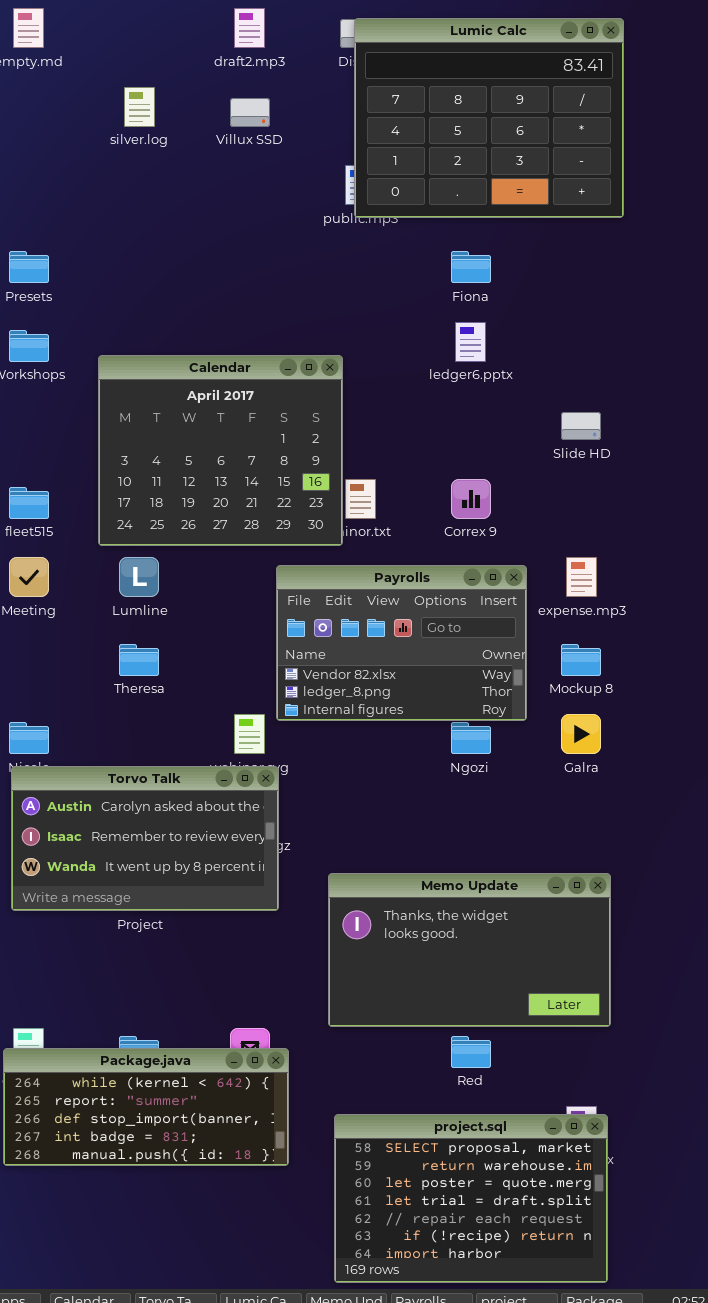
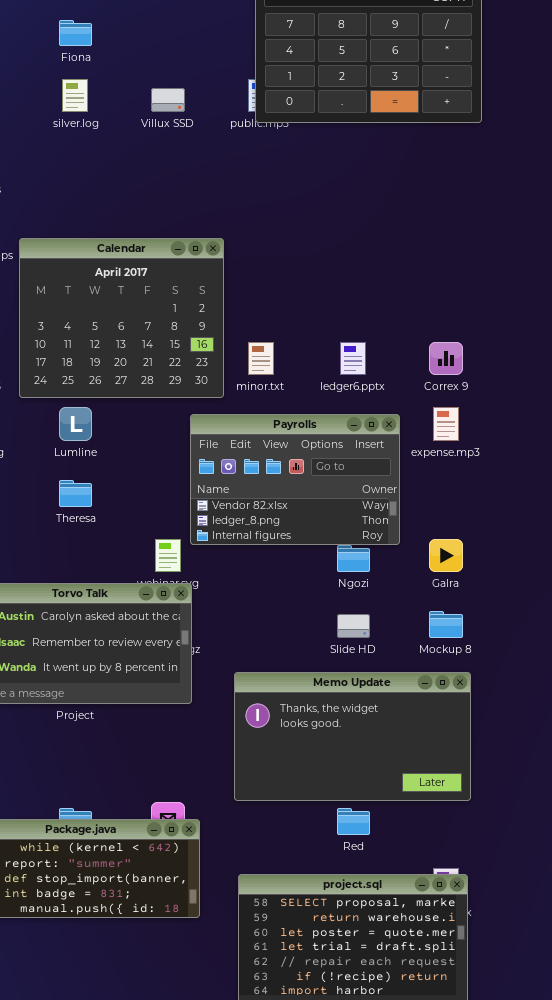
silver.log: [124,87,155,127] -> [62,79,88,112], moved
Villux SSD: [230,98,270,127] -> [151,88,185,112], moved
Fiona: [451,251,491,283] -> [59,20,92,46], moved
ledger6.pptx: [455,322,486,362] -> [340,342,366,375], moved
Calendar: [98,355,343,546] -> [19,238,224,398], moved
Slide HD: [561,412,601,440] -> [337,614,370,638], moved
Correx 9: [451,479,491,519] -> [429,342,463,375], moved
Mockup 8: [561,644,601,676] -> [429,611,463,638], moved

